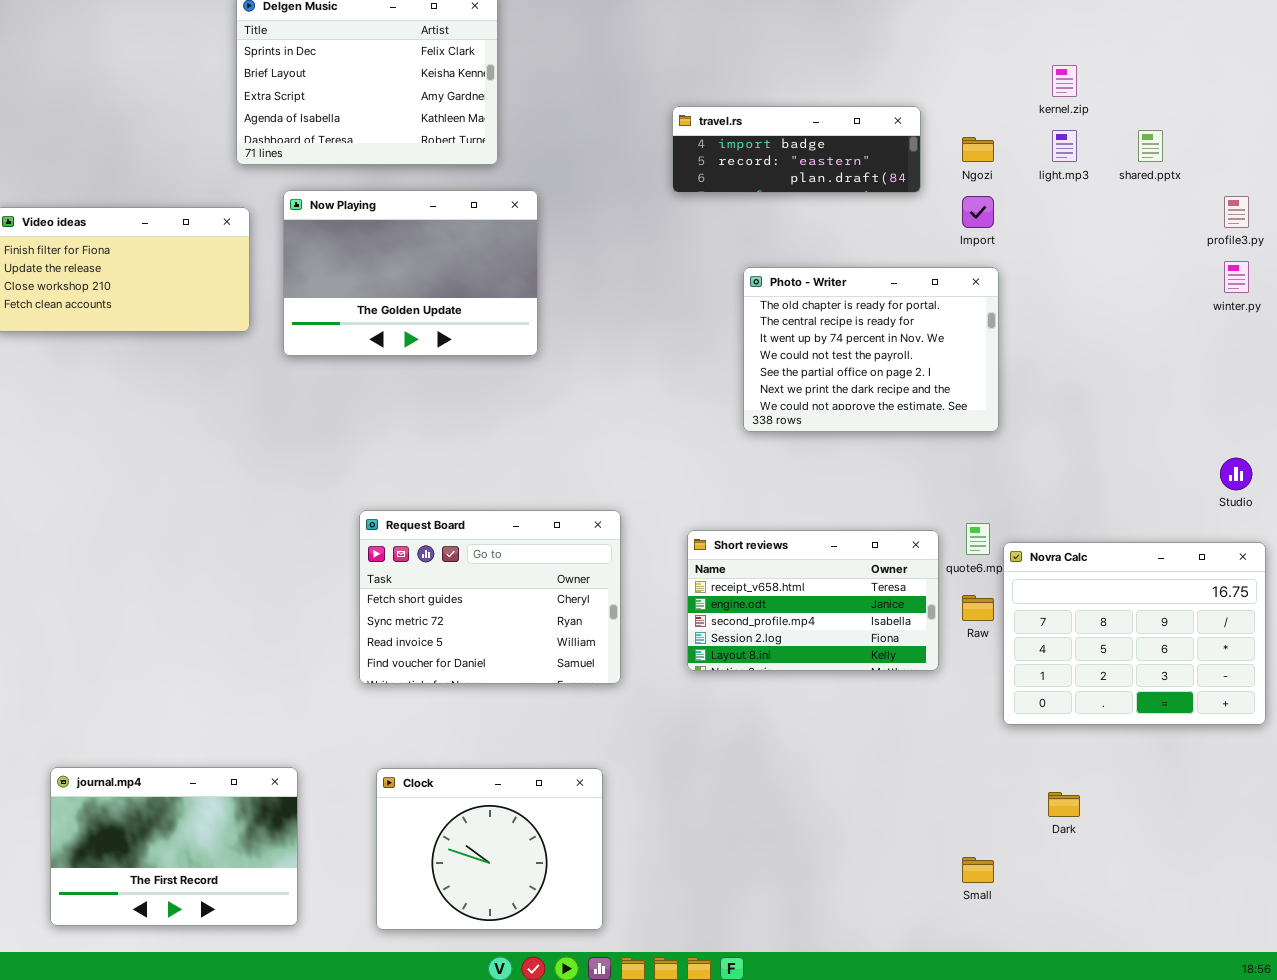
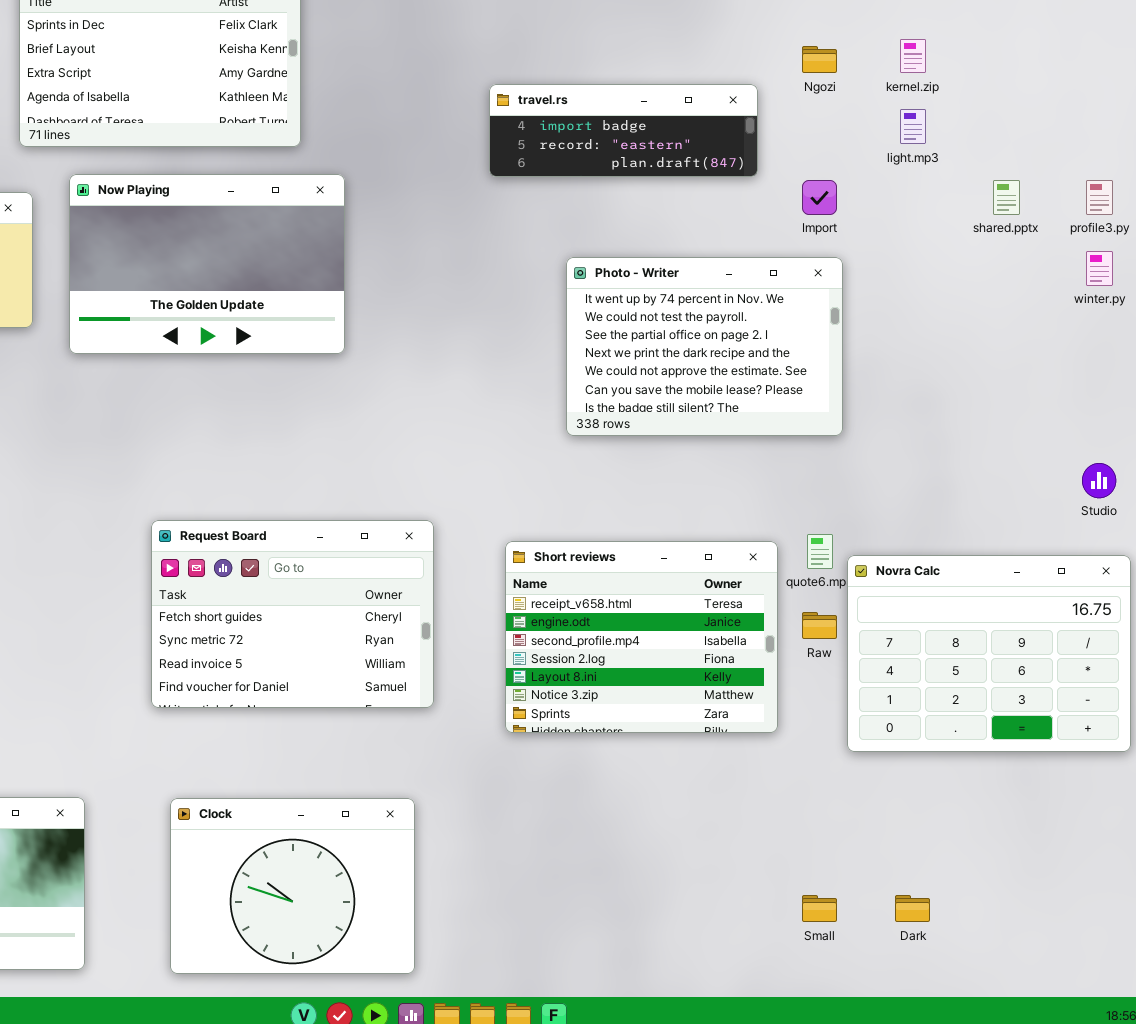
shared.pptx: [1138,130,1163,162] -> [993,180,1020,215], moved
Ngozi: [962,137,994,162] -> [802,46,837,73], moved
Photo - Writer: [743,267,999,432] -> [566,257,843,436], scrolled down 2 rows
Short reviews: [687,530,939,671] -> [505,541,778,733], resized
Dark: [1048,792,1080,817] -> [895,895,930,922], moved

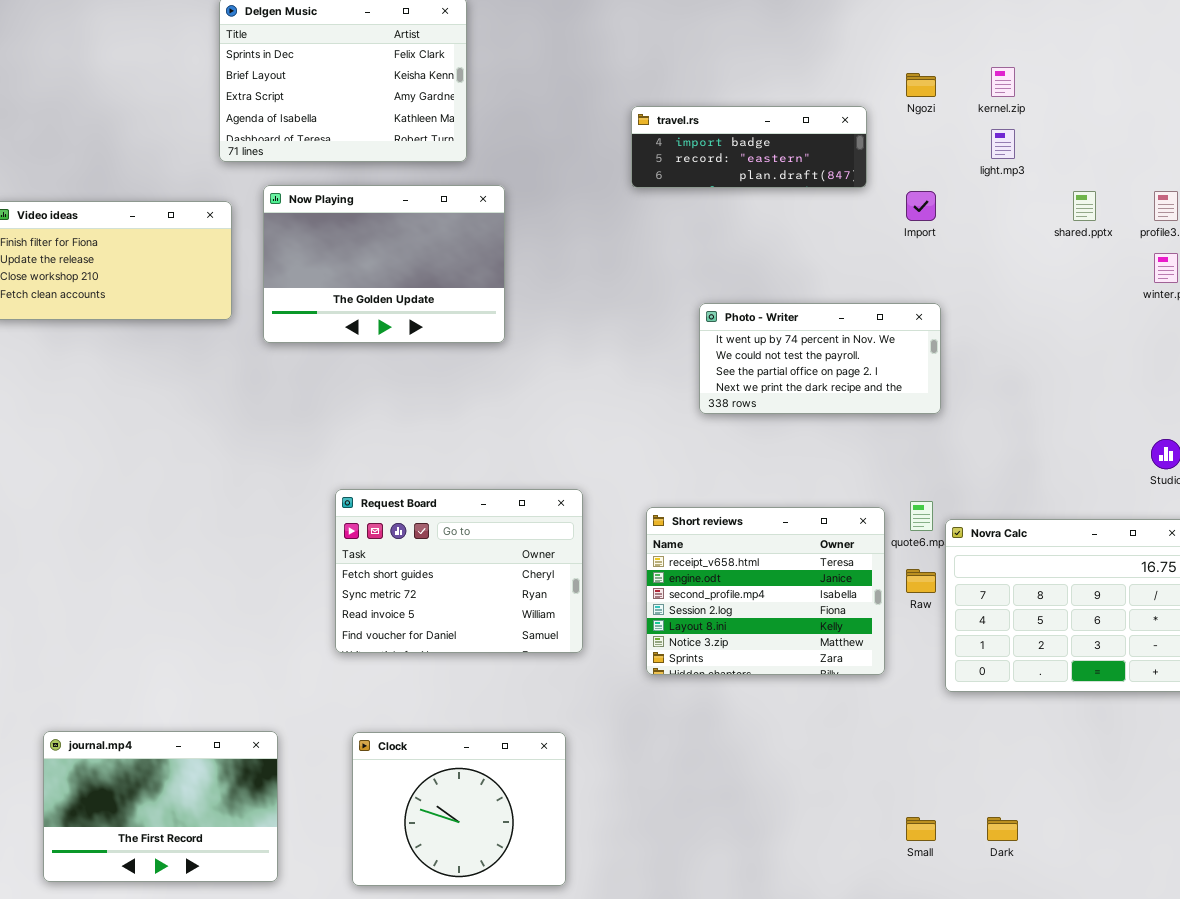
Photo - Writer: [566,257,843,436] -> [699,303,941,414], resized

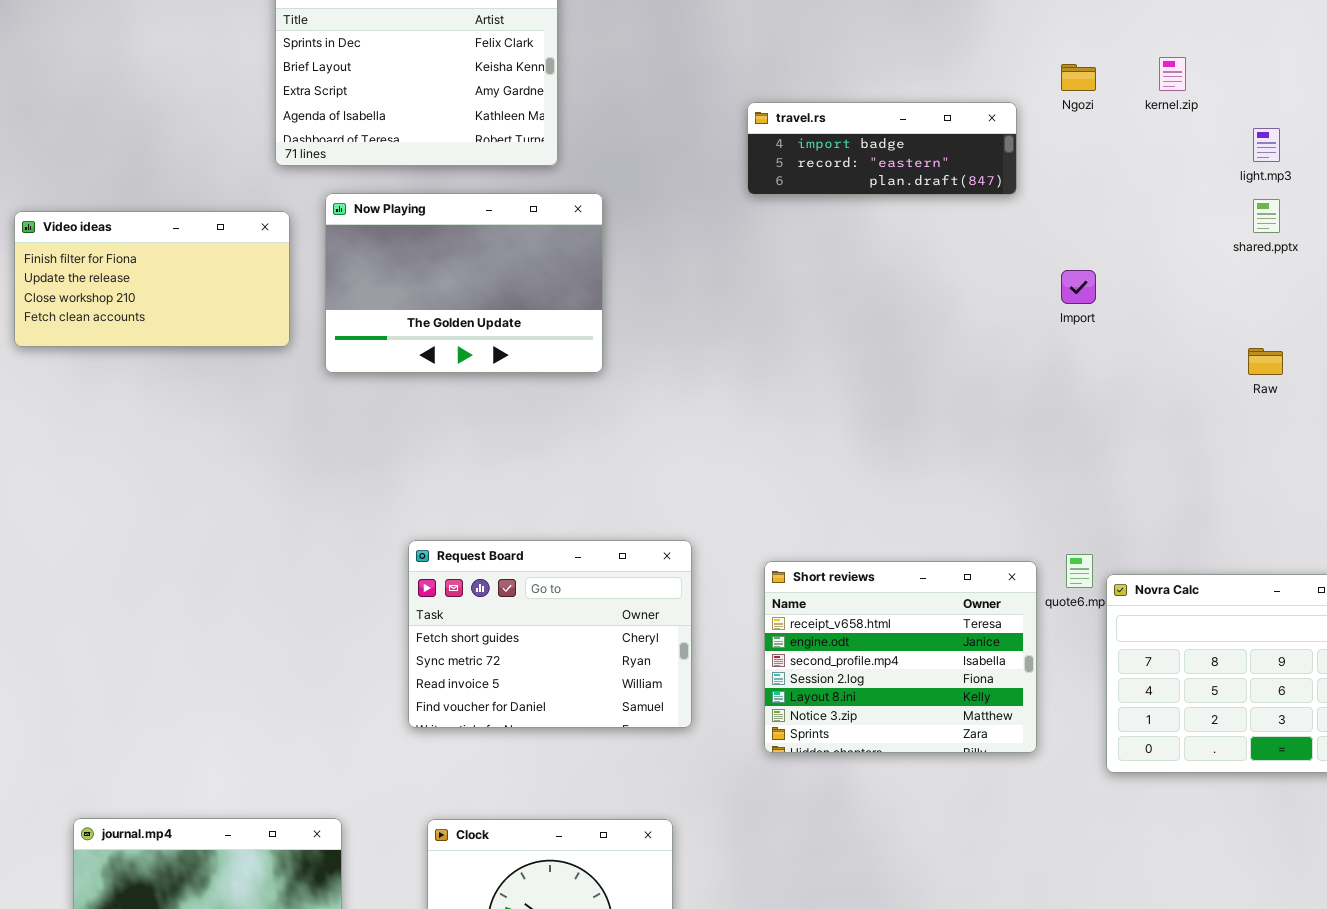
light.mp3: [991,129,1015,159] -> [1253,128,1280,162], moved
Import: [906,191,936,221] -> [1061,270,1096,304], moved
Photo - Writer: [699,303,941,414] -> none, closed
Raw: [906,569,936,593] -> [1248,348,1283,375], moved

